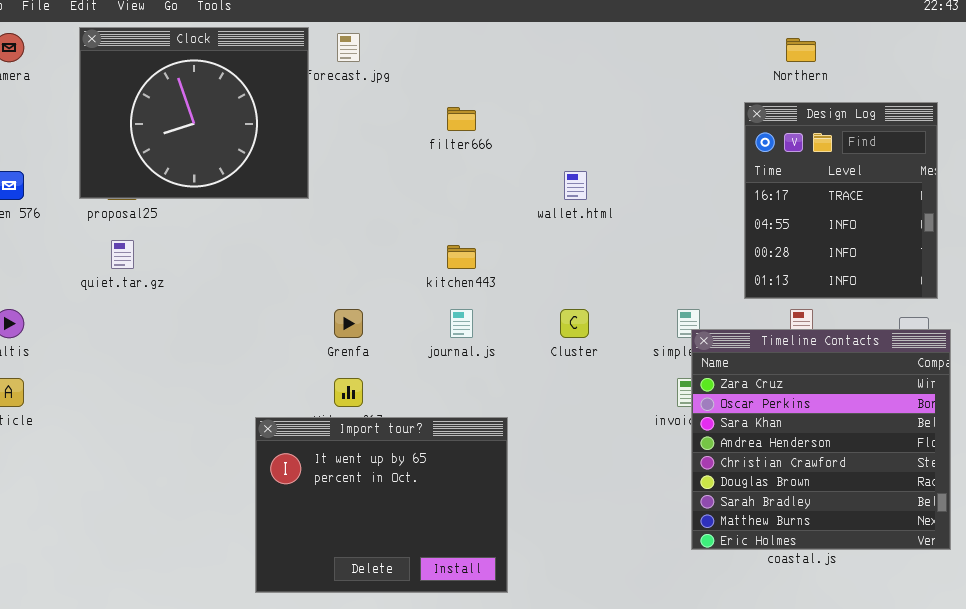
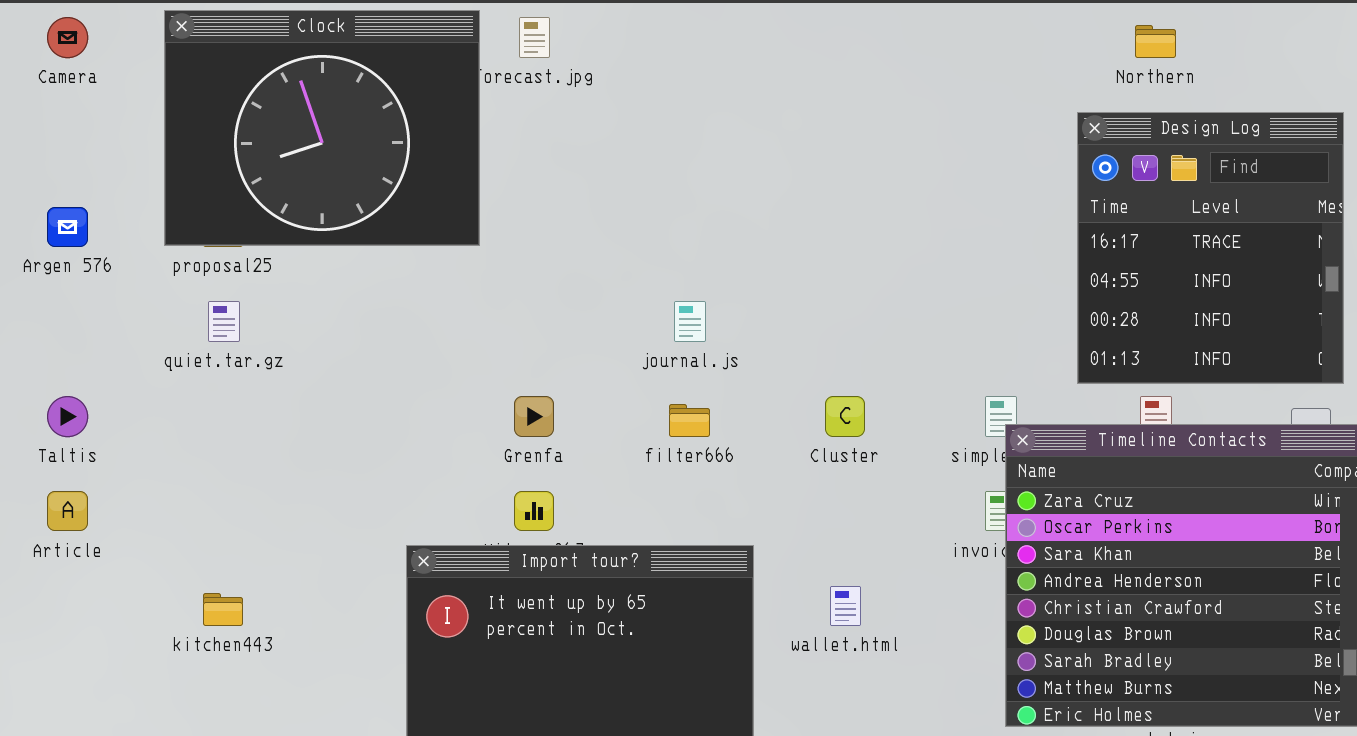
filter666: [447,107,476,131] -> [669,404,710,437], moved
wallet.html: [564,171,587,200] -> [830,586,861,626], moved
kitchen443: [447,245,476,269] -> [203,593,243,626], moved
journal.js: [450,309,473,338] -> [674,301,706,342], moved

